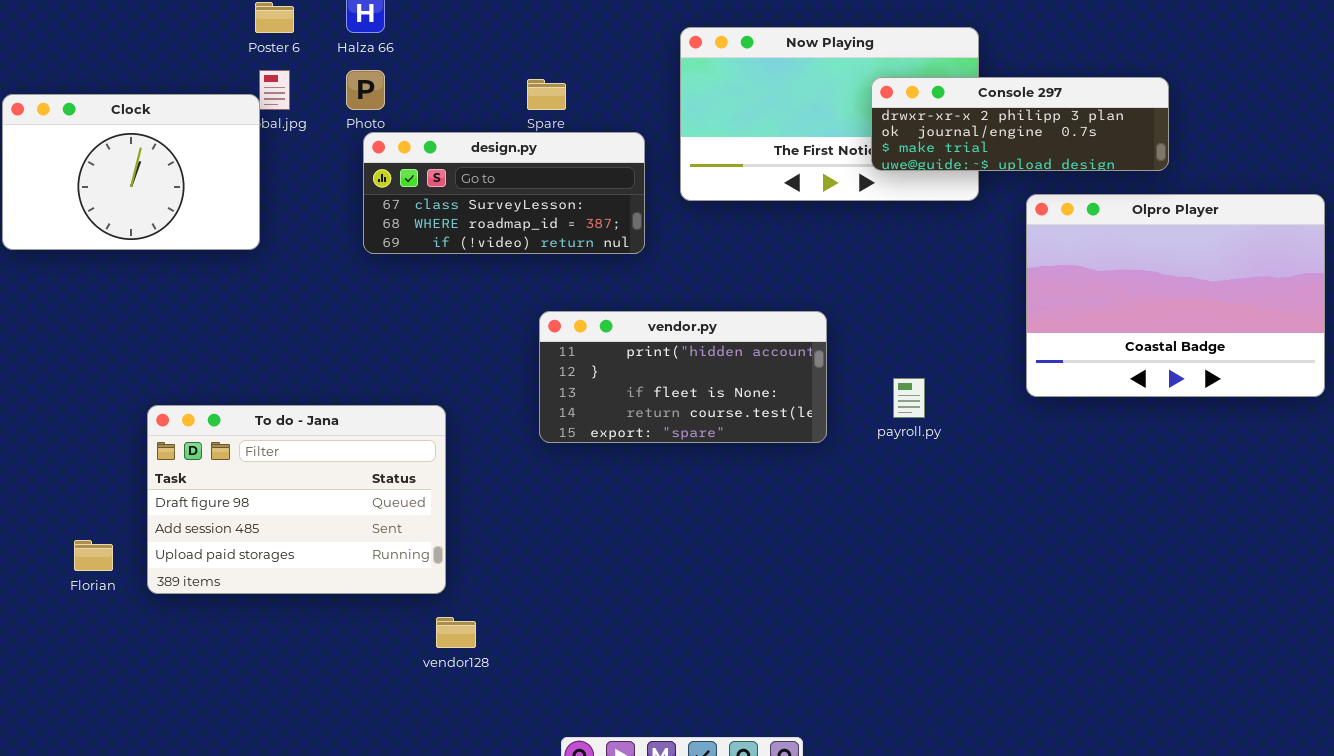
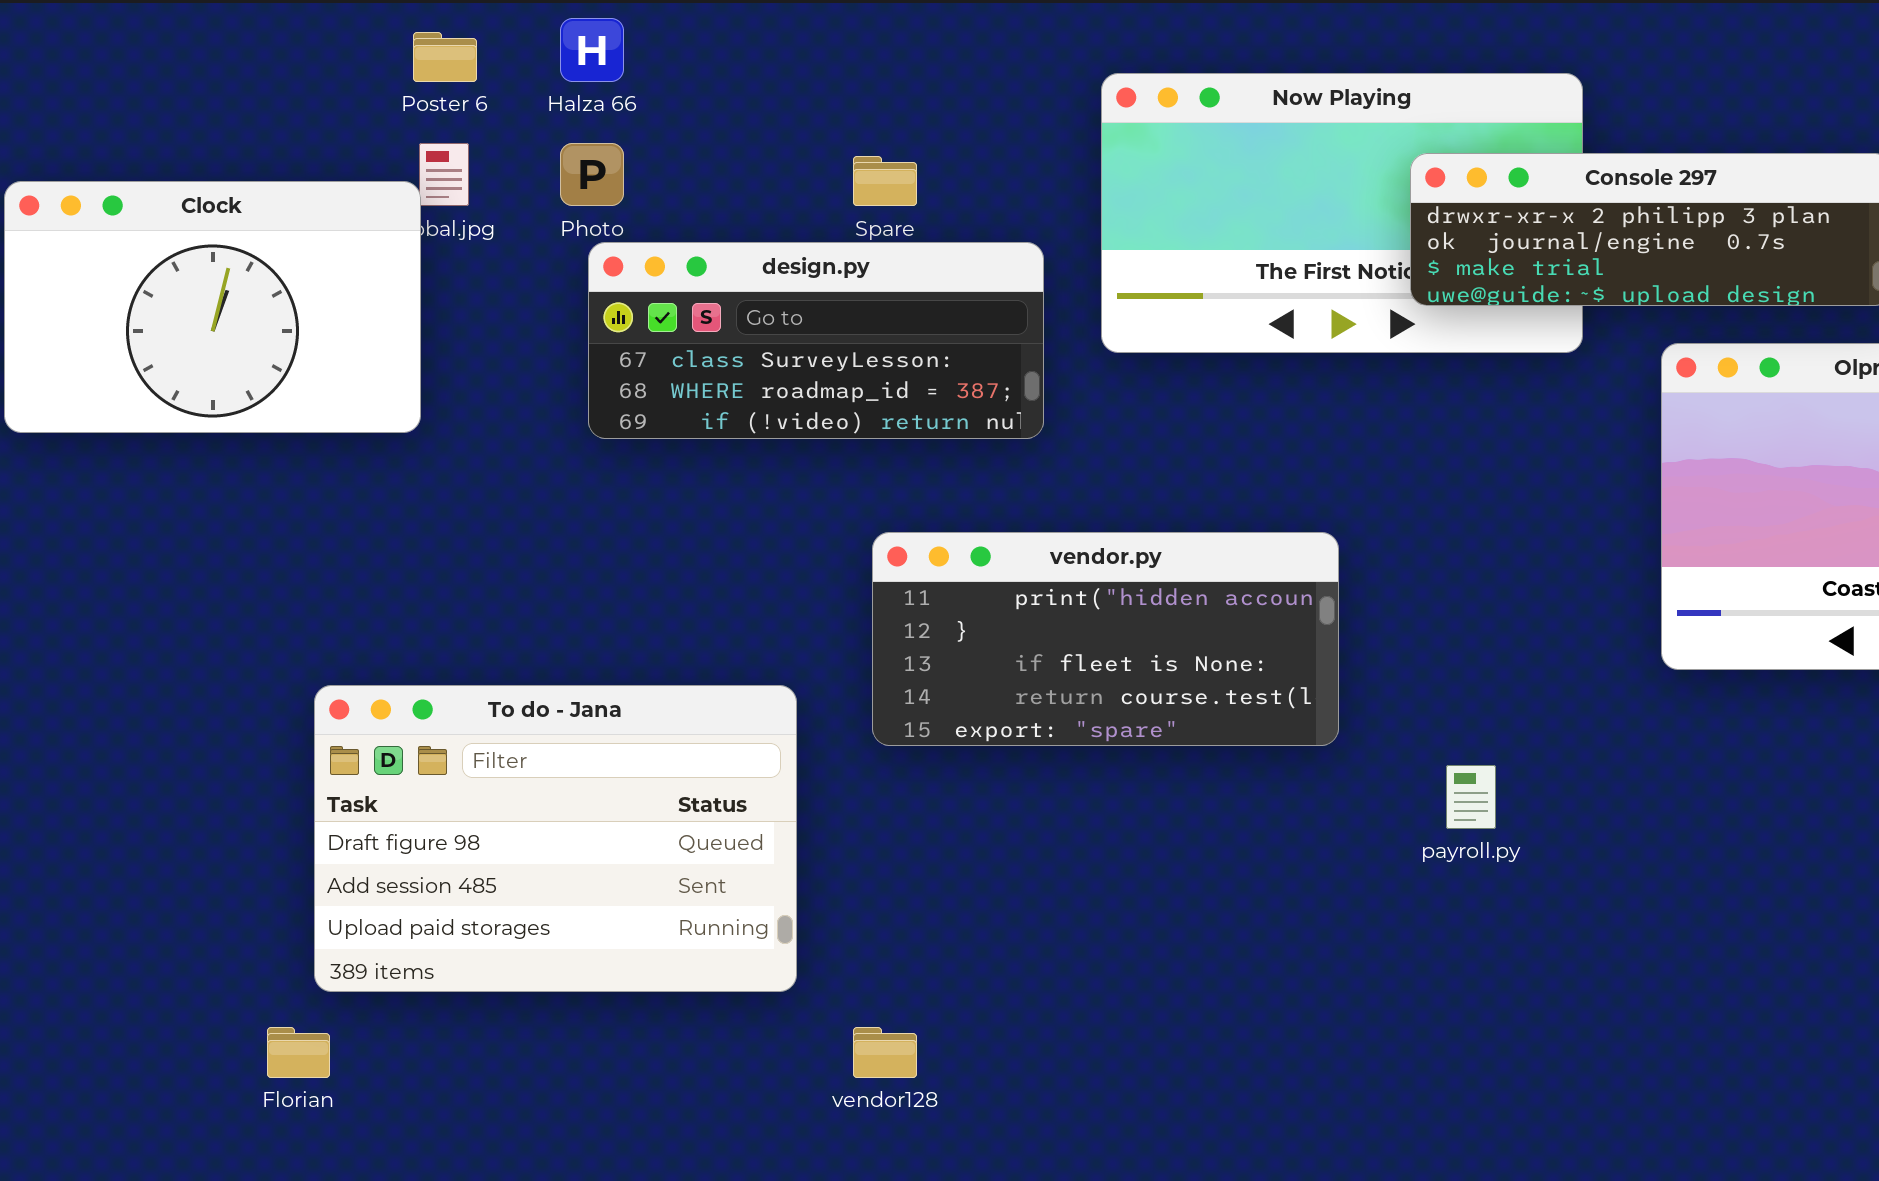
payroll.py: [893,378,925,418] -> [1446,765,1496,829], moved
To do - Jana: [147,405,446,594] -> [314,685,797,992], moved
Florian: [74,540,113,571] -> [267,1027,330,1078], moved
vendor128: [436,617,476,648] -> [853,1027,917,1078], moved

